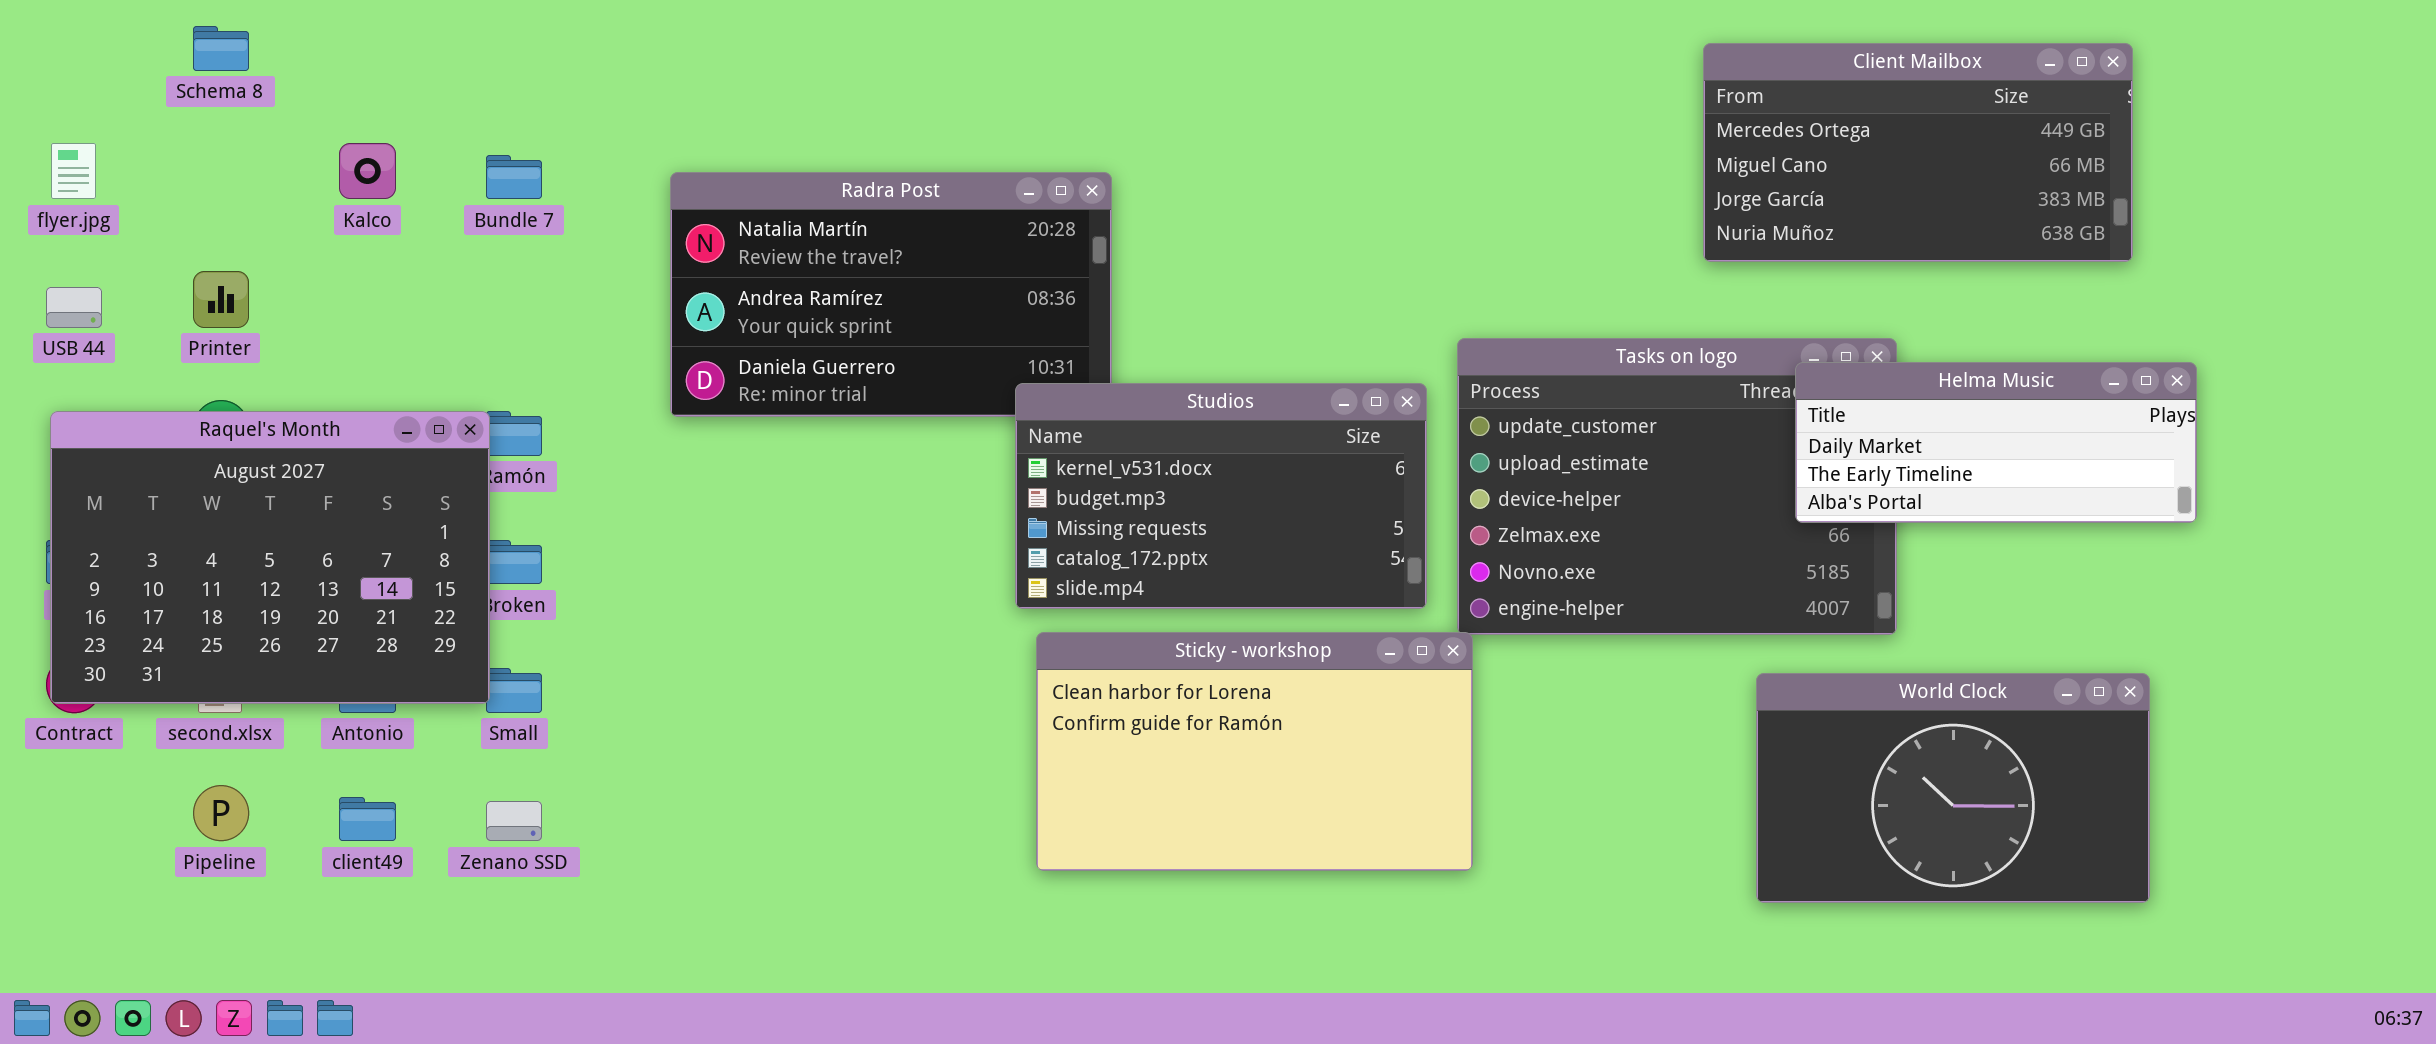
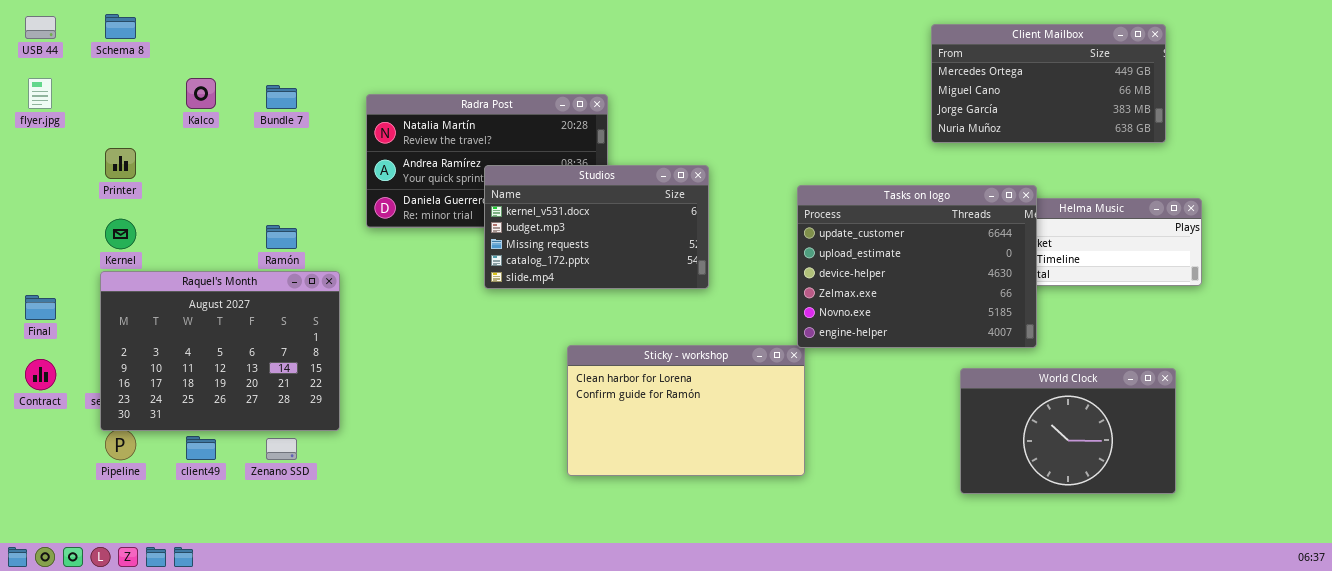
USB 44: [46,287,102,328] -> [25,16,56,39], moved
Tasks on logo: [1457,338,1897,635] -> [797,185,1037,348], raised
Studios: [1015,383,1427,609] -> [484,165,709,289], moved
Raquel's Month: [50,411,490,704] -> [100,271,340,431], moved

